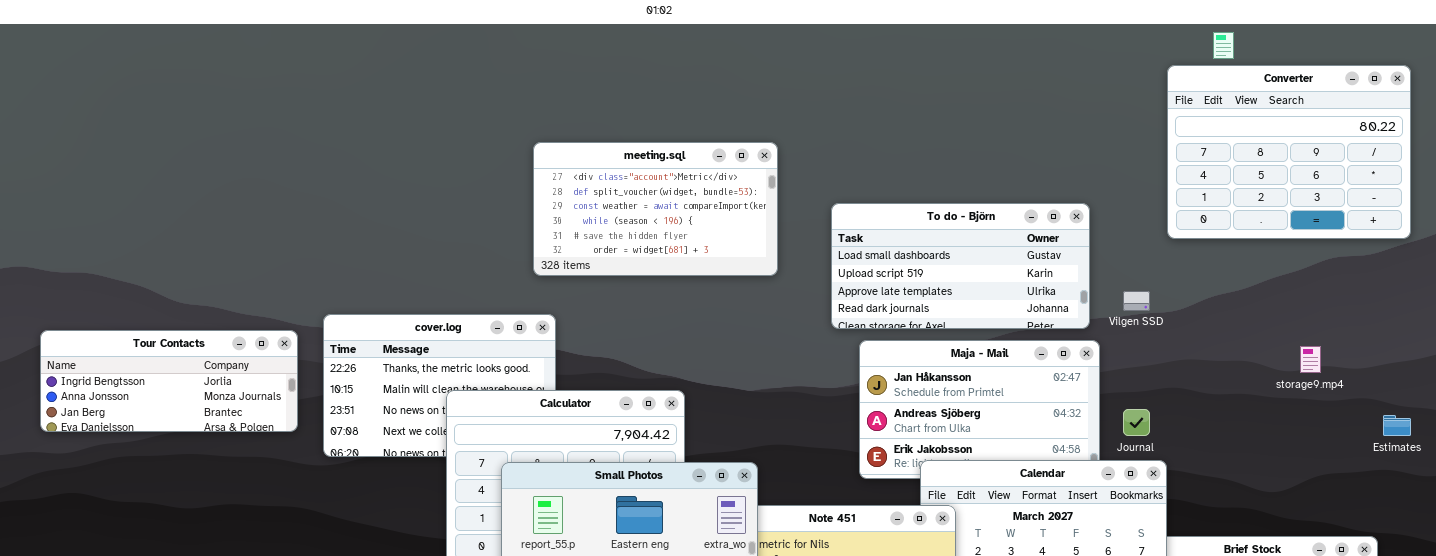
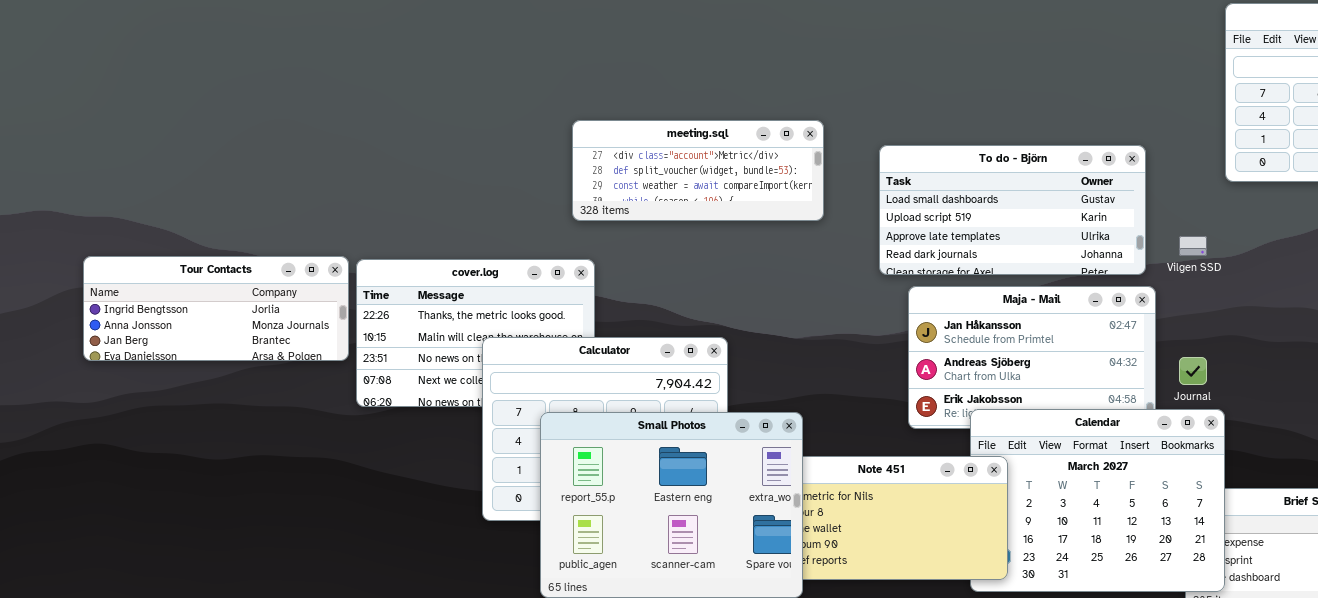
meeting.sql: [533,142,778,276] -> [572,120,824,221], resized
Tour Contacts: [40,330,298,432] -> [83,256,349,361], moved

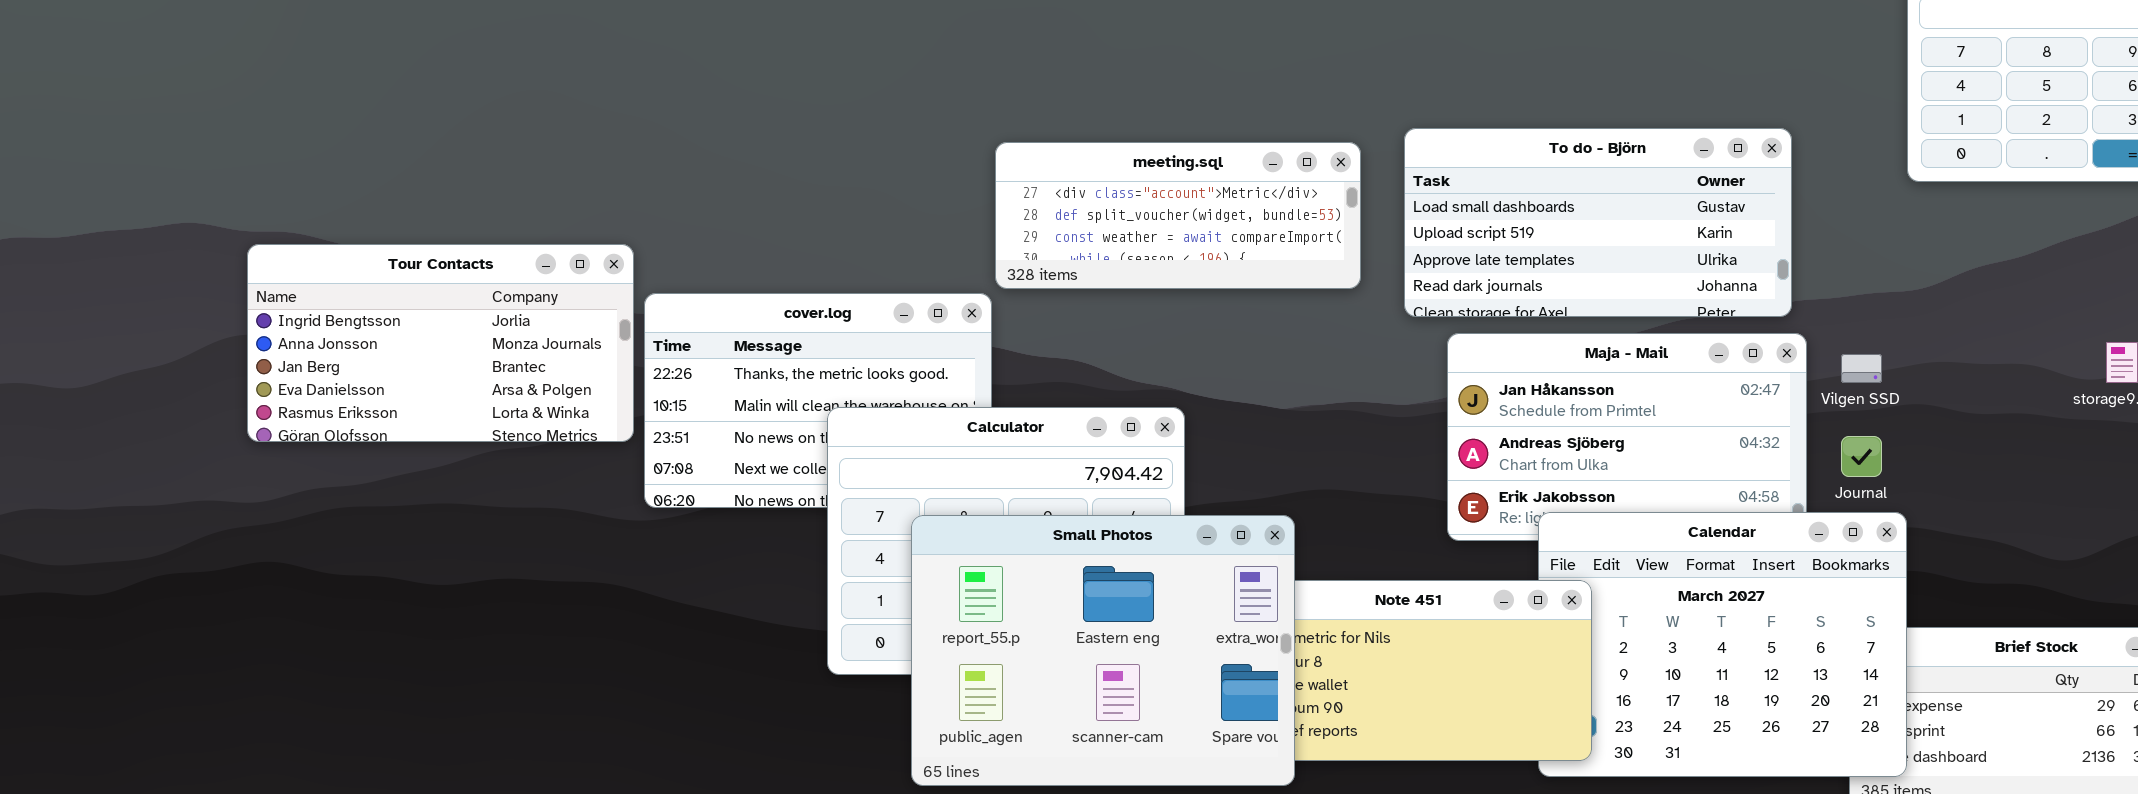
meeting.sql: [572,120,824,221] -> [995,142,1361,289], moved
Vilgen SSD: [1179,236,1207,256] -> [1841,354,1882,383], moved
Tour Contacts: [83,256,349,361] -> [247,244,634,442], resized

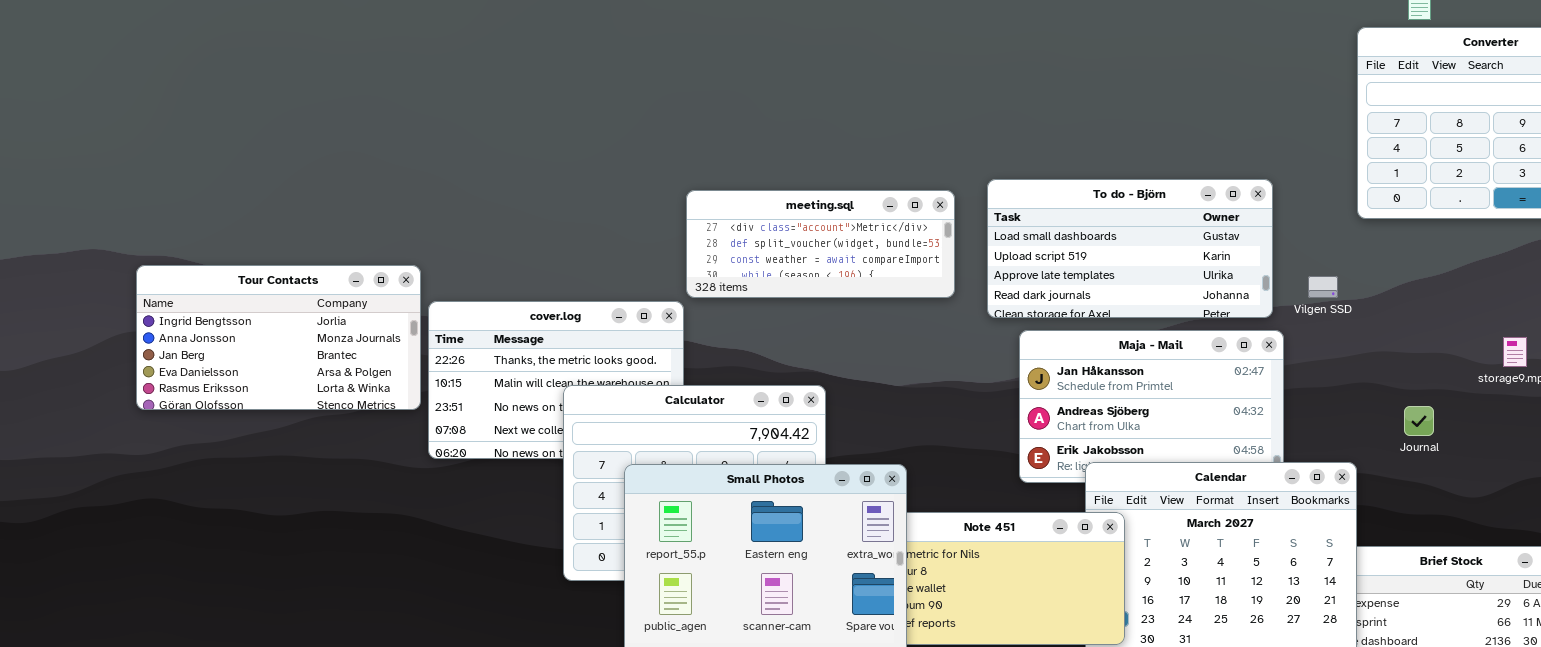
Vilgen SSD: [1841,354,1882,383] -> [1308,276,1338,298], moved
Journal: [1841,436,1882,477] -> [1404,406,1434,436], moved

